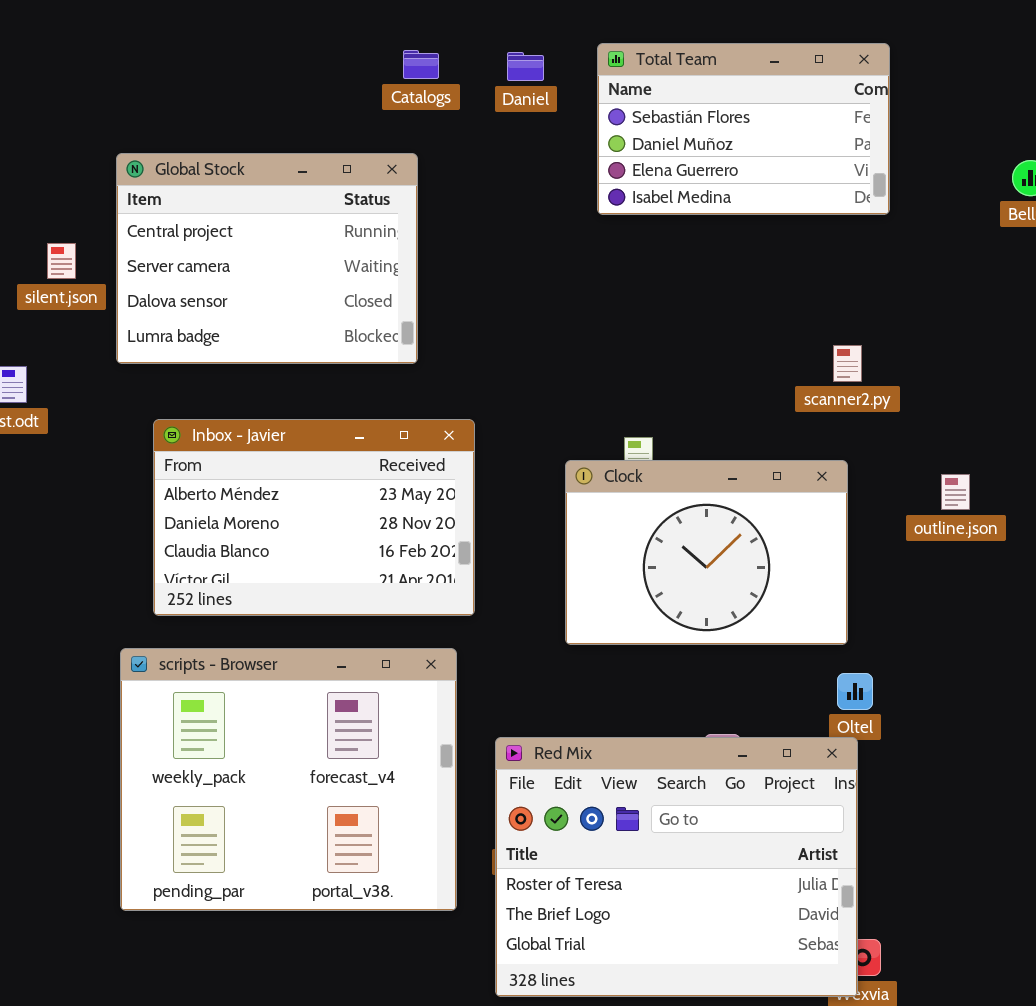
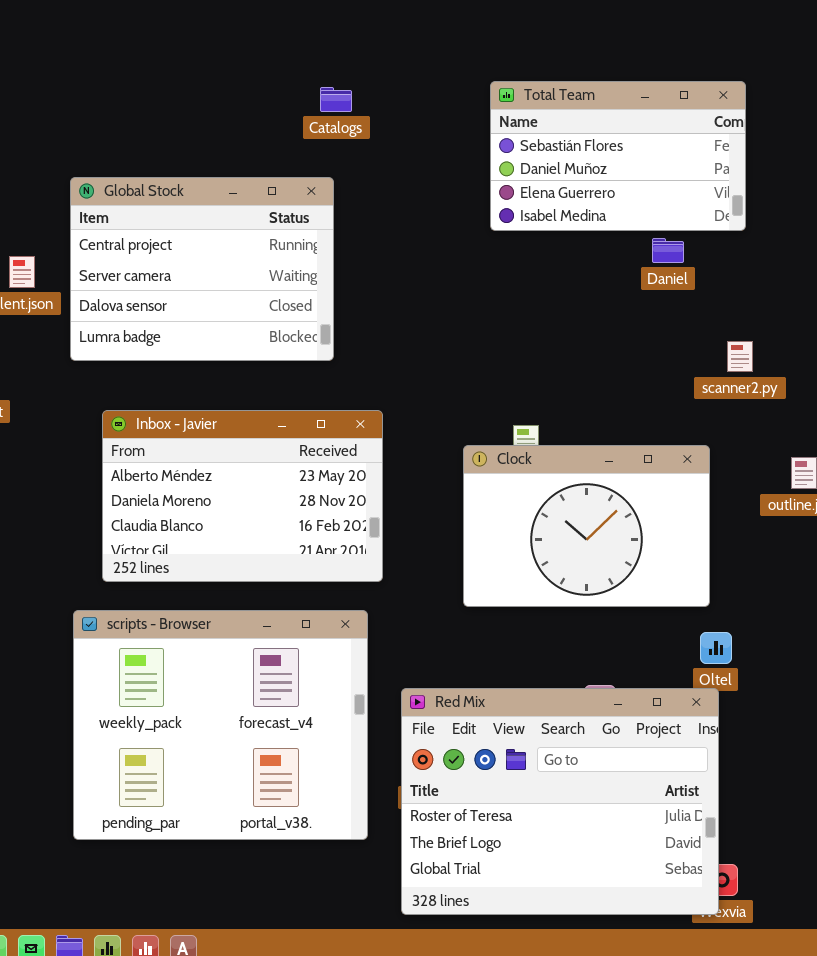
Daniel: [507,52,544,81] -> [652,238,684,263], moved
scanner2.py: [833,345,862,382] -> [727,341,753,372], moved

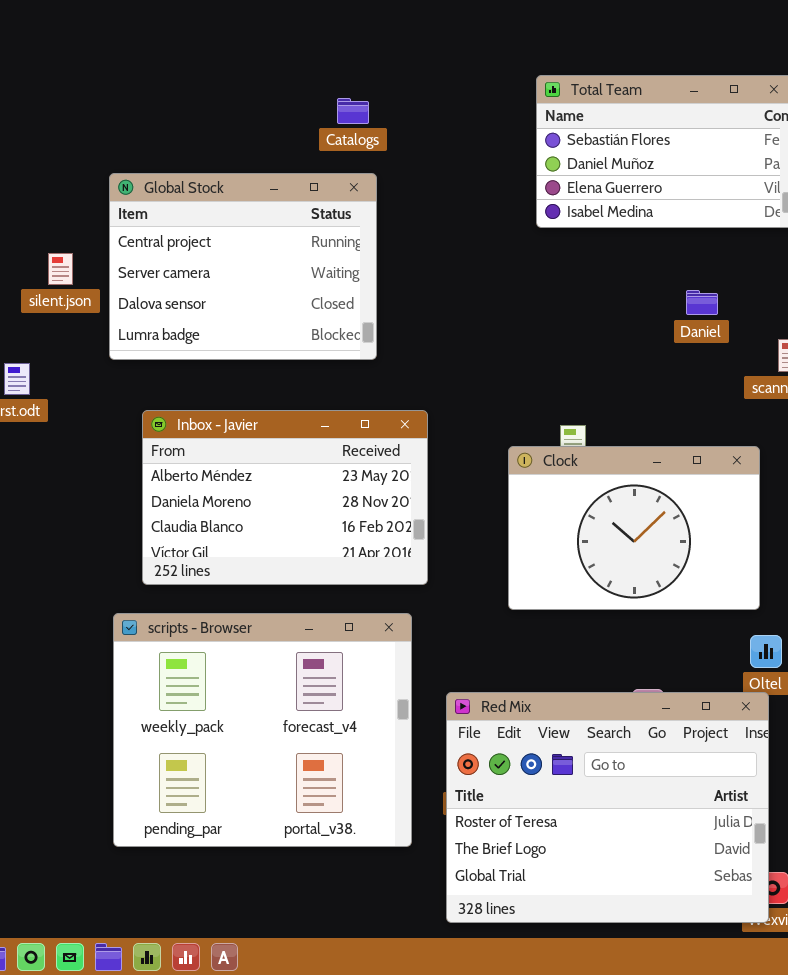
Catalogs: [320,87,352,112] -> [337,98,369,124], moved
Daniel: [652,238,684,263] -> [686,290,718,315], moved

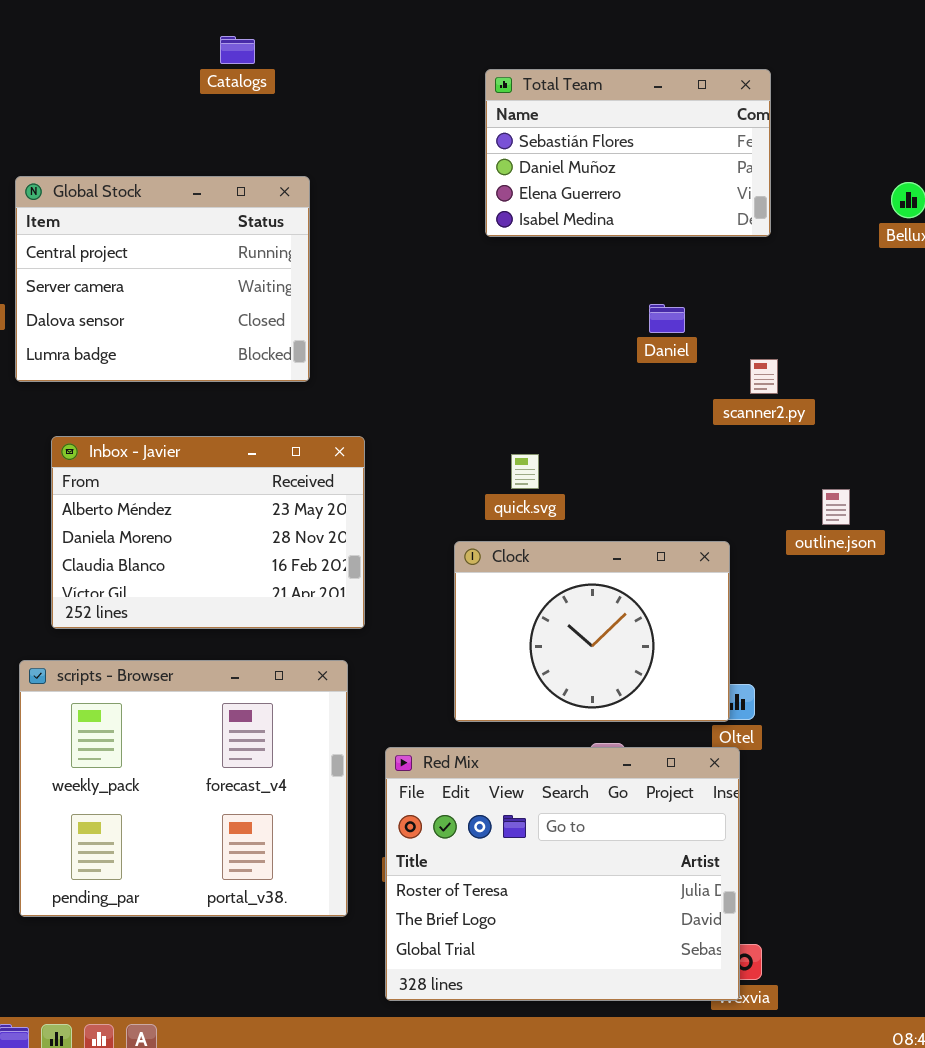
Catalogs: [337,98,369,124] -> [220,36,255,64], moved
Clock: [508,446,760,610] -> [454,541,730,722], moved

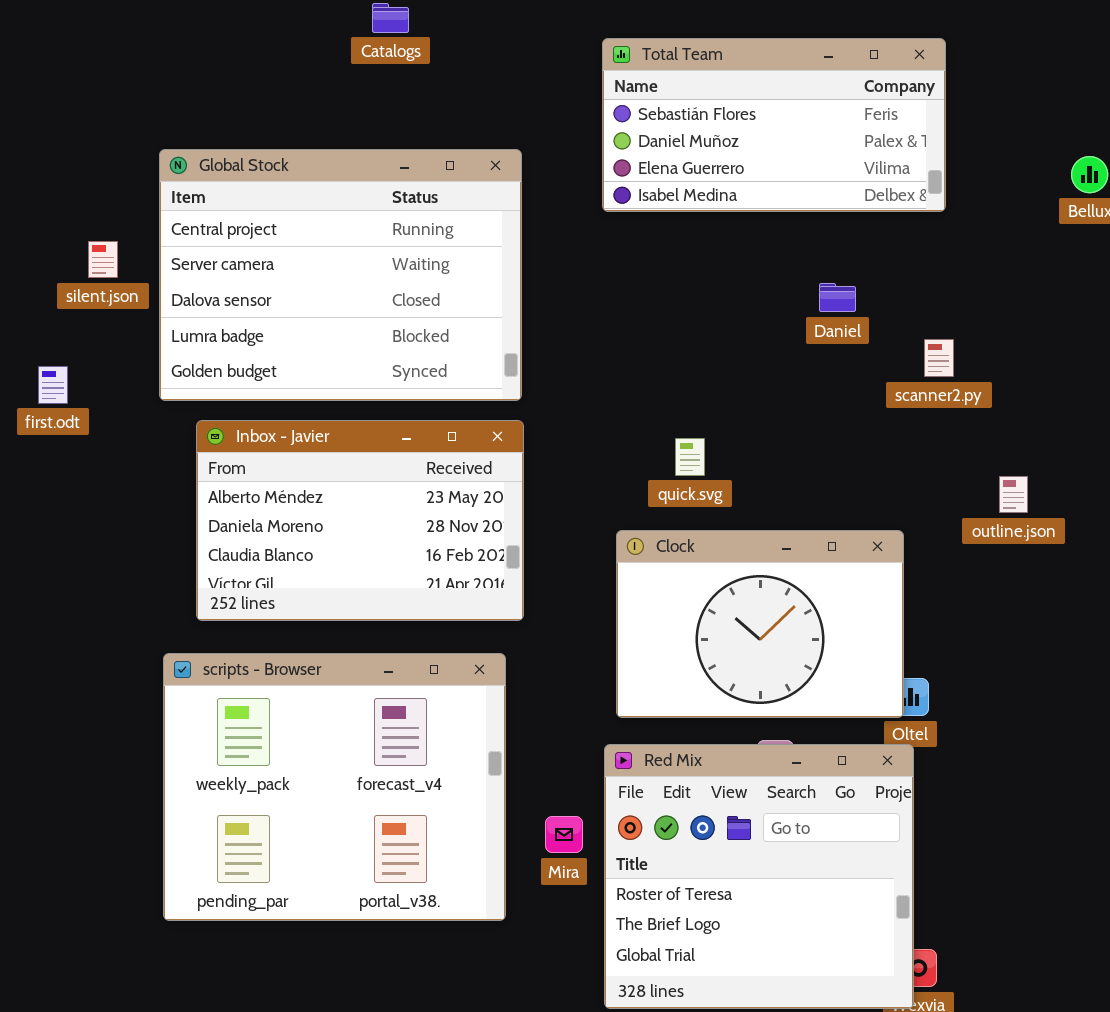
Total Team: [485,69,771,237] -> [602,38,946,212], resized
Global Stock: [15,176,310,382] -> [159,149,522,401], resized
Red Mix: [385,747,740,1001] -> [604,744,914,1009], resized

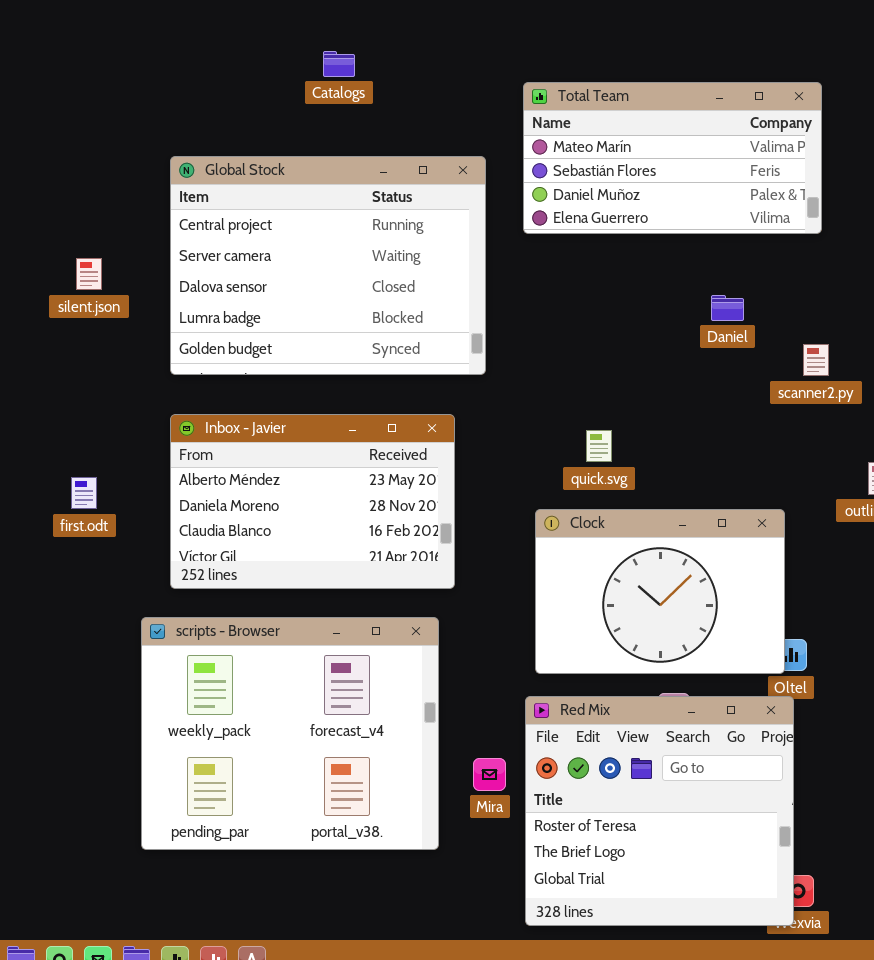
Total Team: [602,38,946,212] -> [523,82,822,234], scrolled up 1 row
Global Stock: [159,149,522,401] -> [170,156,486,375], moved
first.odt: [38,366,68,404] -> [71,477,97,509], moved

